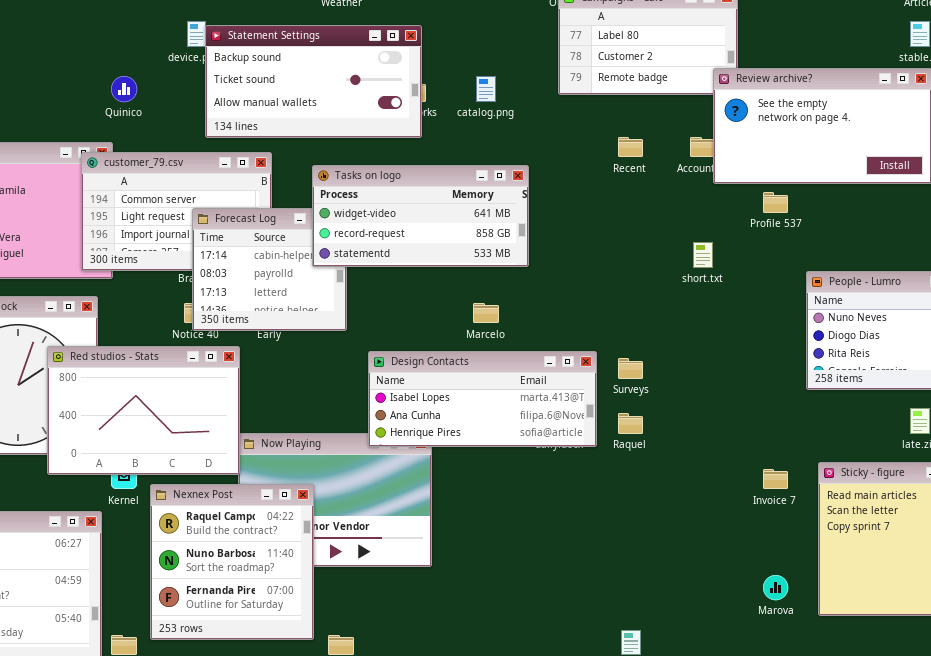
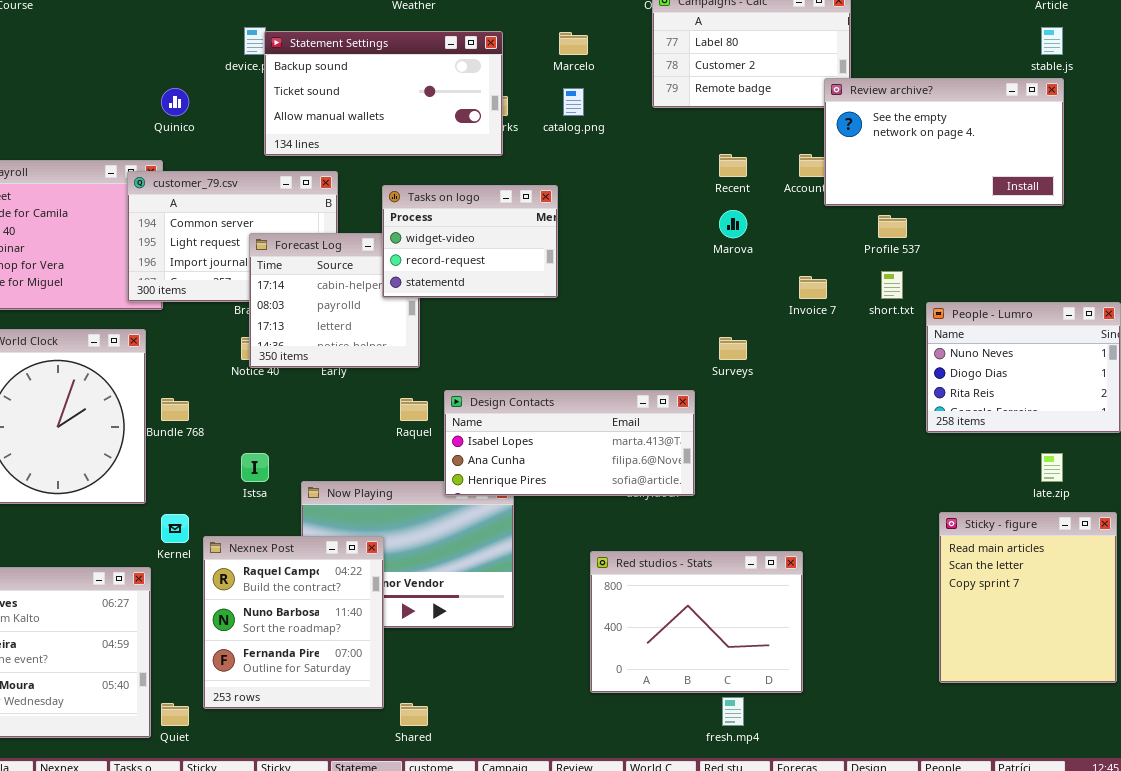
Tasks on logo: [312,165,529,267] -> [382,185,558,298], resized
short.txt: [693,242,713,268] -> [881,271,903,299], moved
Marcelo: [473,303,499,323] -> [559,32,588,55], moved
Red studios - Stats: [47,346,240,475] -> [590,551,803,693], moved
Surveys: [618,358,643,379] -> [719,337,747,360], moved
Raquel: [618,413,643,434] -> [400,398,428,421], moved
Invoice 7: [763,469,788,489] -> [799,276,827,299], moved
Marova: [763,575,788,600] -> [719,210,747,238], moved

